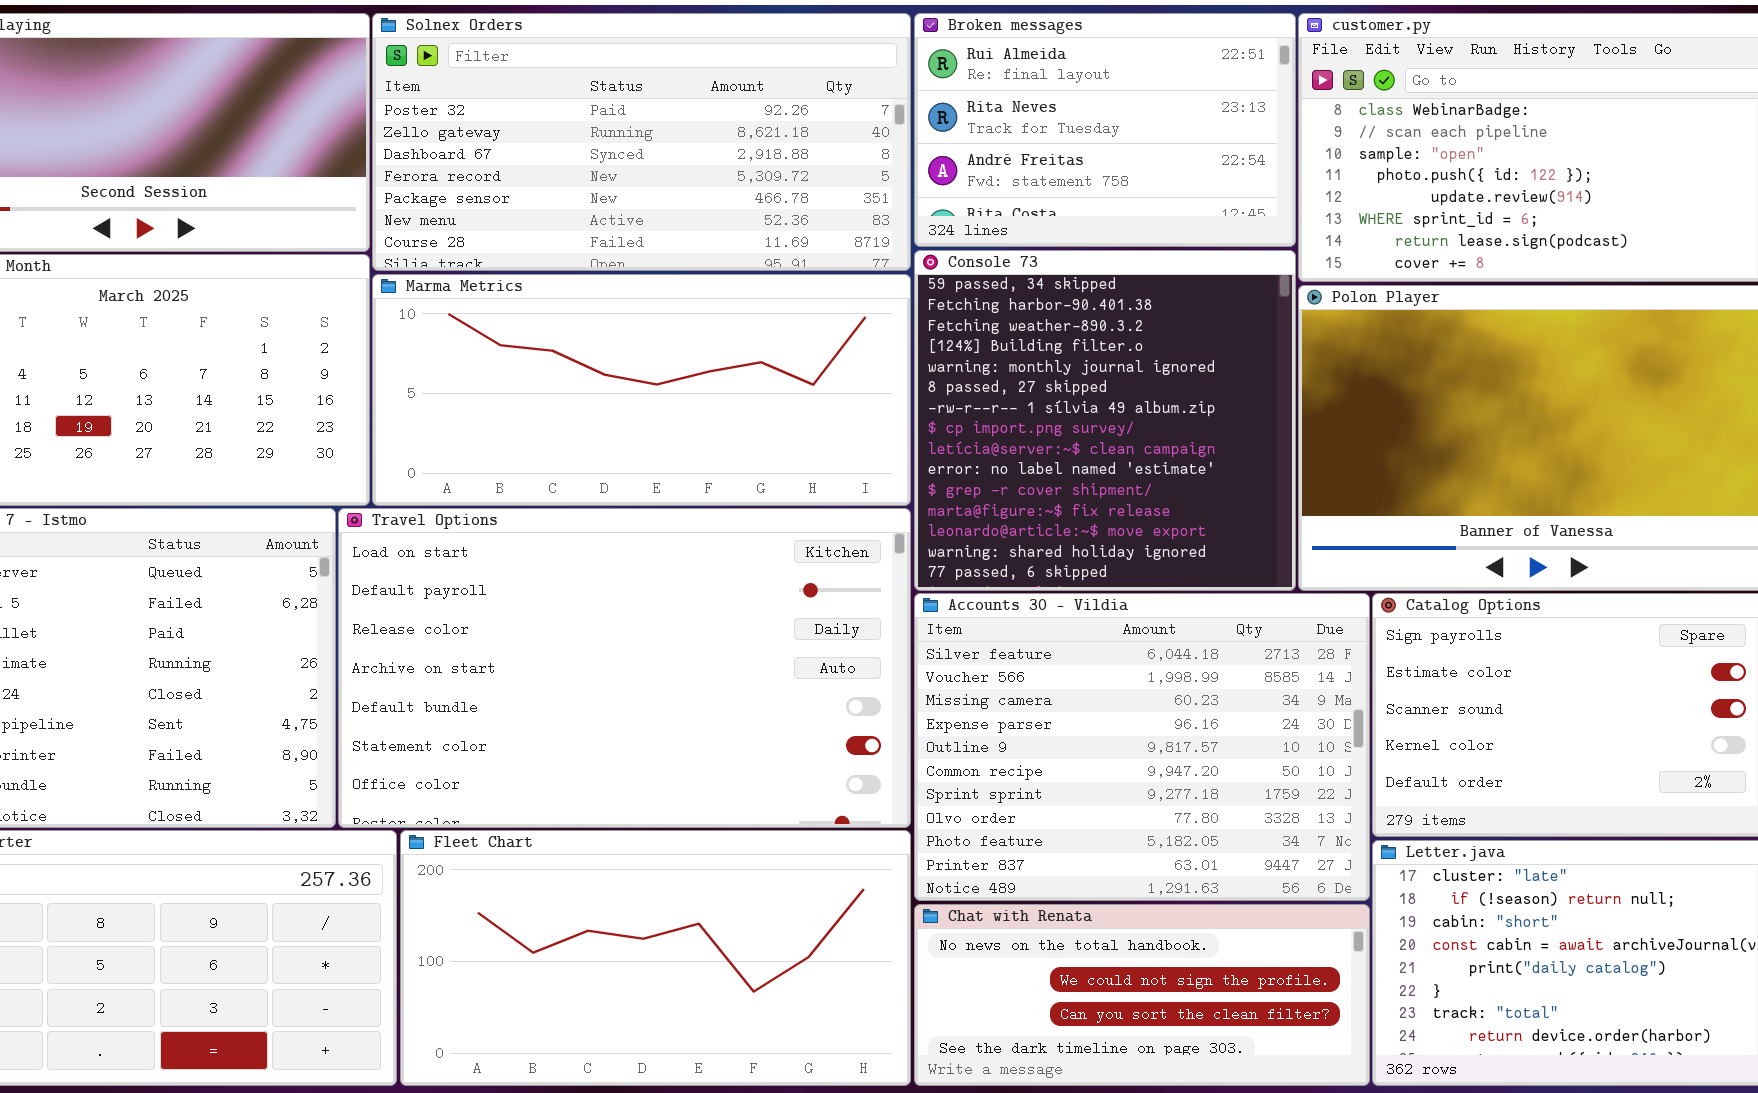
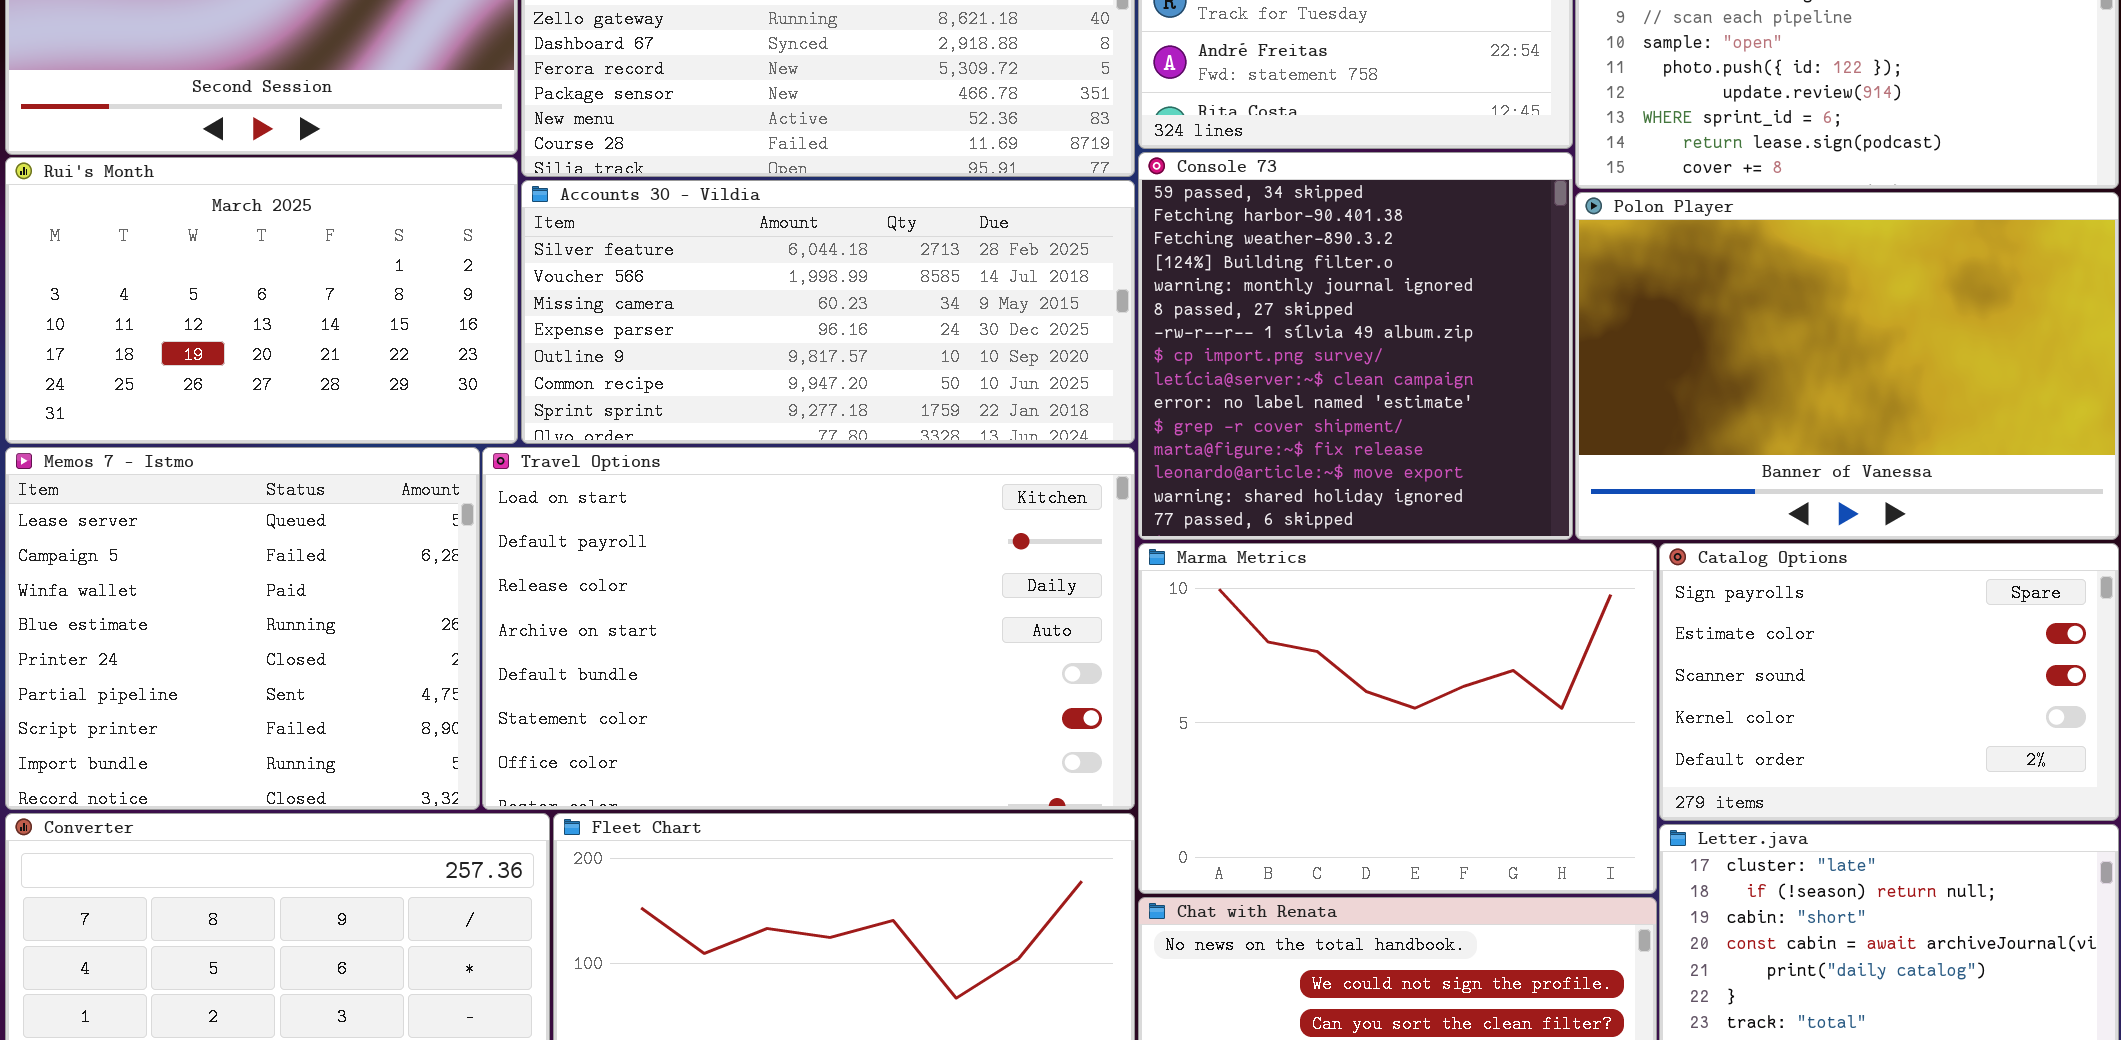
Marma Metrics: [372,274,911,506] -> [1138,543,1657,894], moved, resized
Accounts 30 - Vildia: [914,593,1370,901] -> [521,180,1135,444], moved, resized

